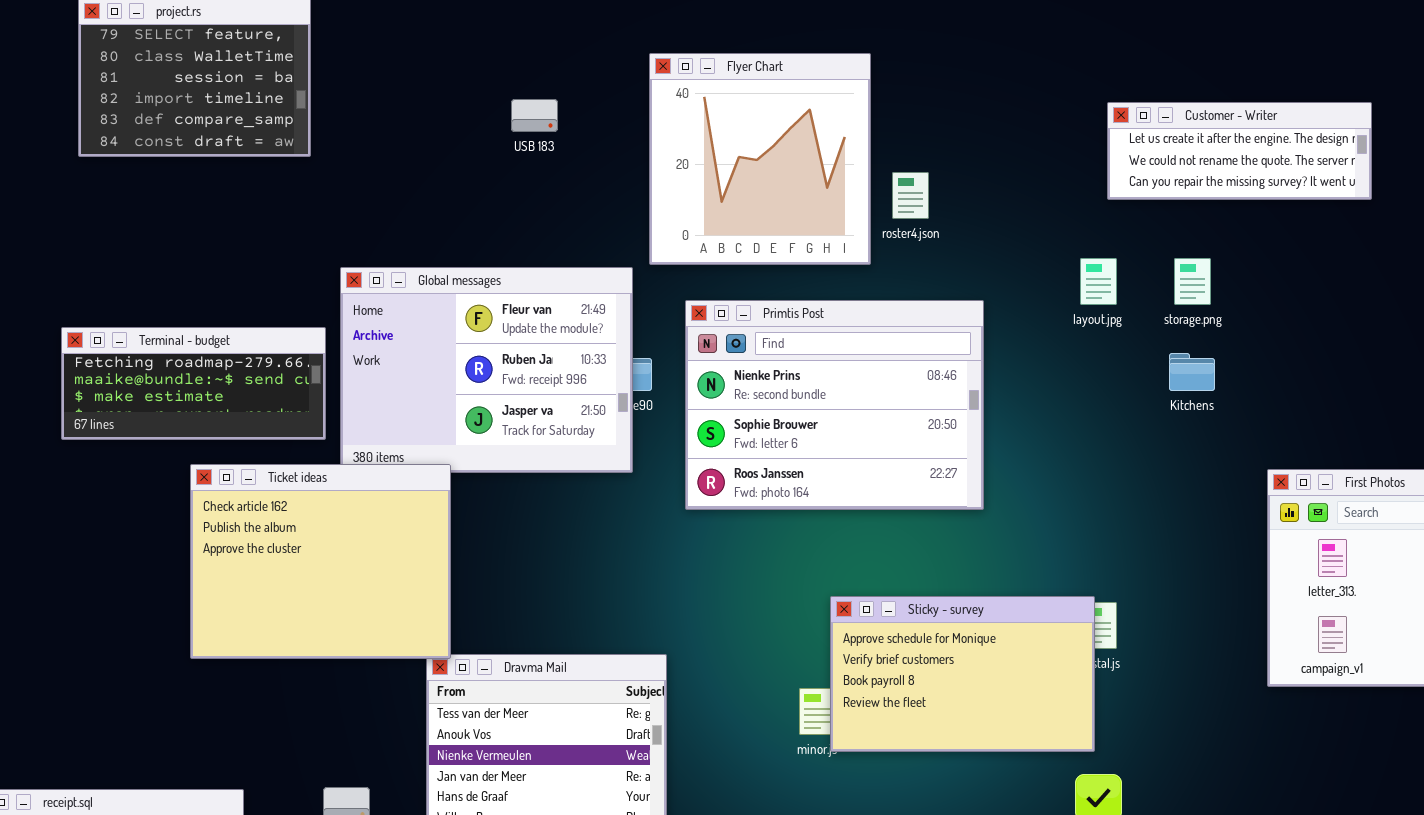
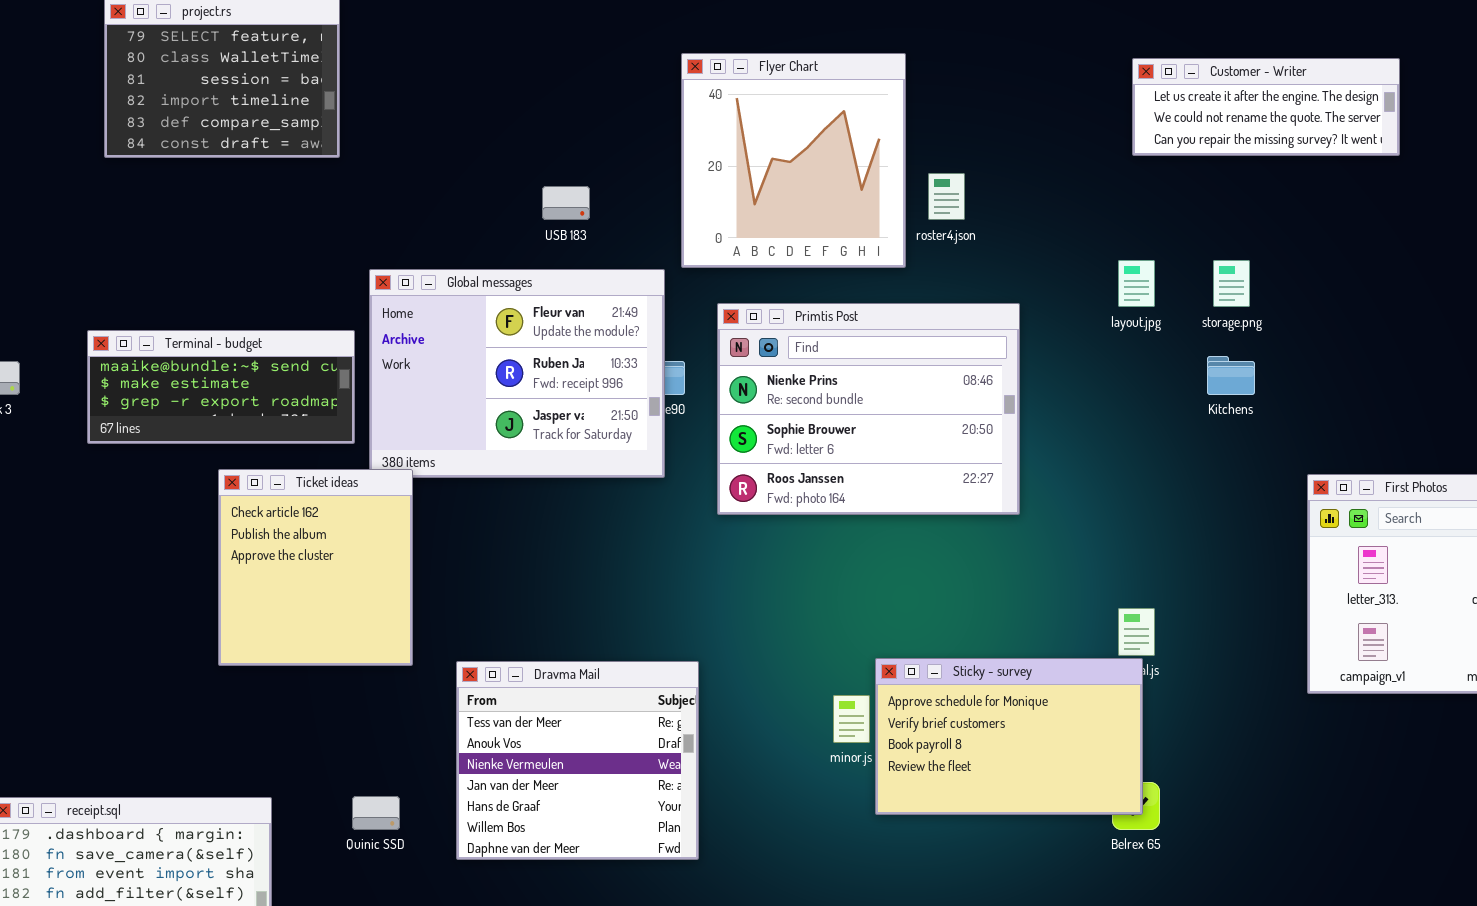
USB 183: [511,99,558,132] -> [542,186,590,220], moved
Customer - Writer: [1107,102,1372,200] -> [1132,58,1400,156], moved
Terminal - budget: [61,327,326,440] -> [87,330,355,444], scrolled down 1 row
Ticket ideas: [190,464,451,659] -> [218,469,413,666], resized
Sticky - survey: [830,596,1095,752] -> [875,658,1143,815], moved

